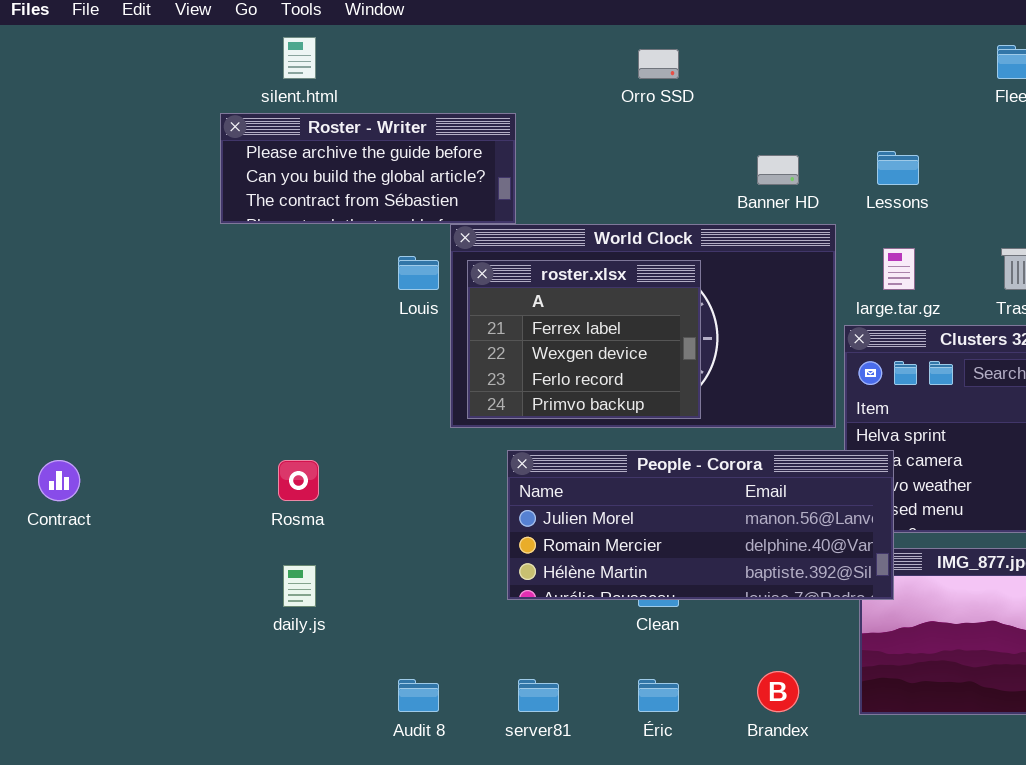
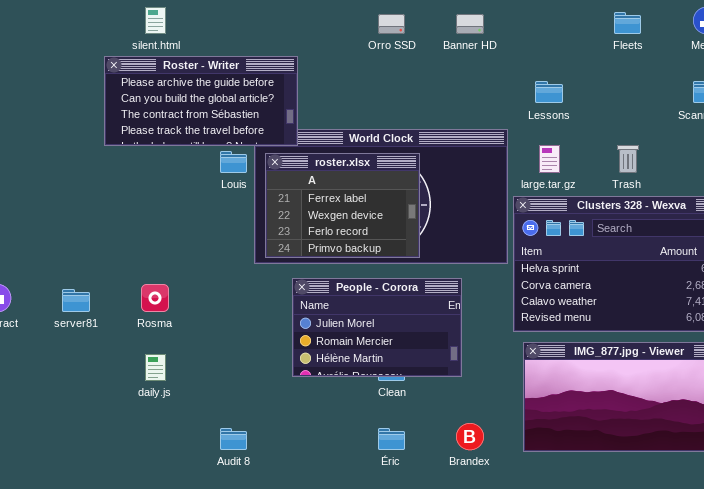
Roster - Writer: [220,113,516,224] -> [104,56,298,146], resized
Banner HD: [757,155,799,185] -> [456,14,484,34], moved
People - Corora: [507,450,894,600] -> [292,278,462,377], resized
server81: [518,679,559,712] -> [62,289,90,312], moved

